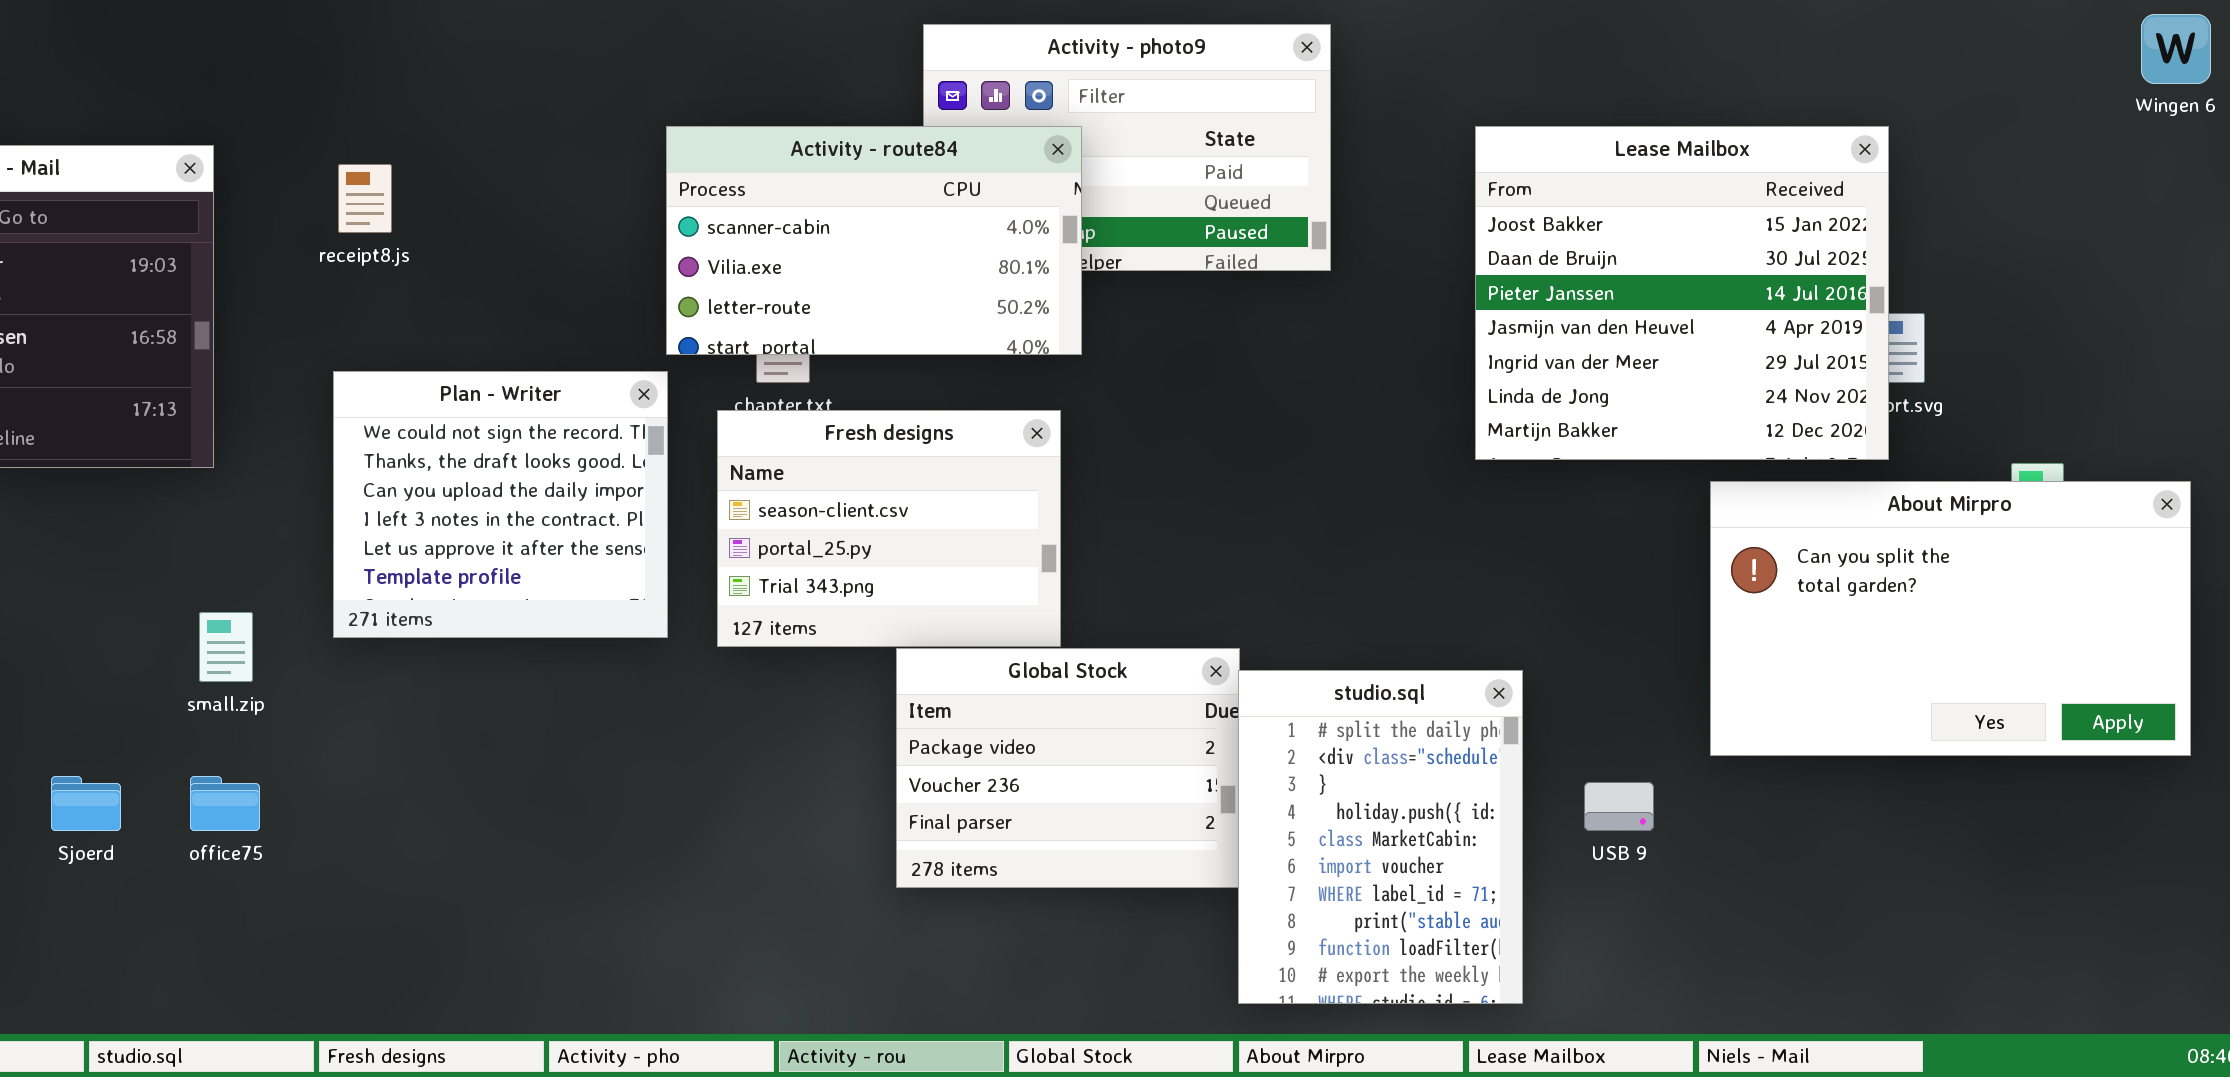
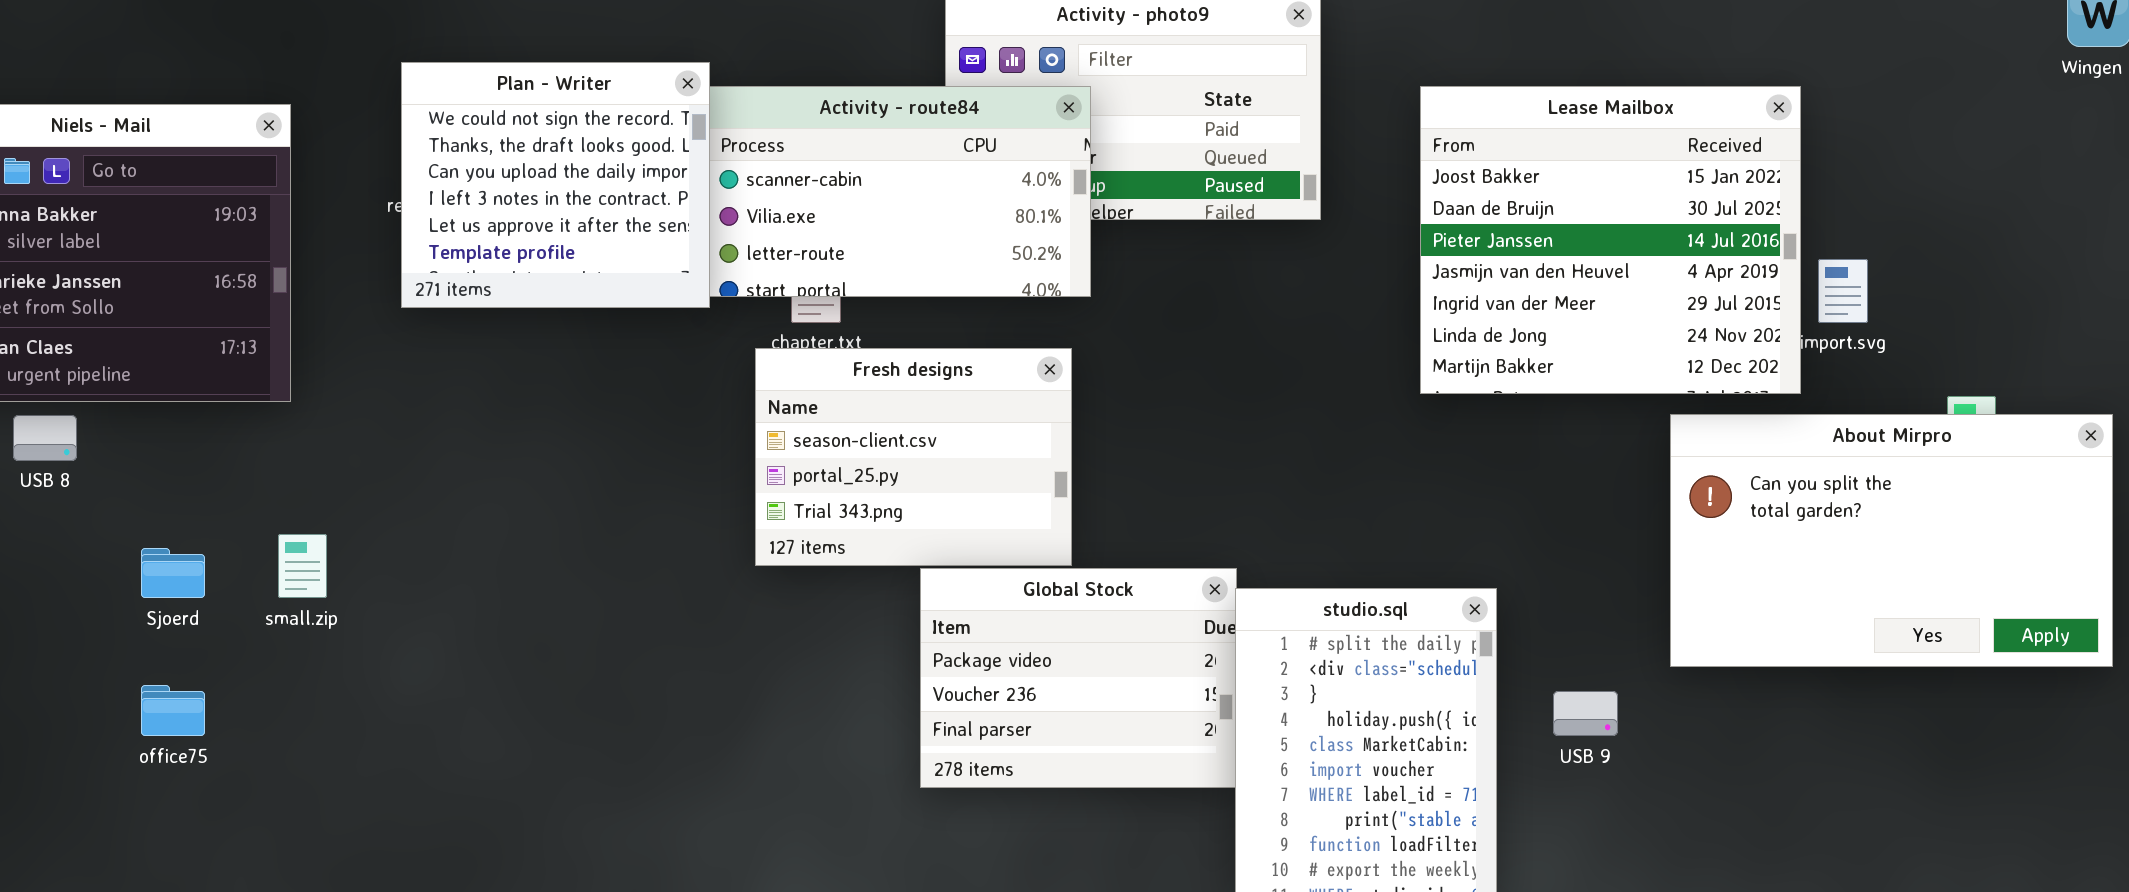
Lease Mailbox: [1475,126,1889,460] -> [1420,86,1801,394], moved
Plan - Writer: [333,371,668,638] -> [401,62,710,308], moved
Sjoerd: [51,776,121,831] -> [141,548,205,598], moved
office75: [190,776,260,831] -> [141,685,205,736], moved

